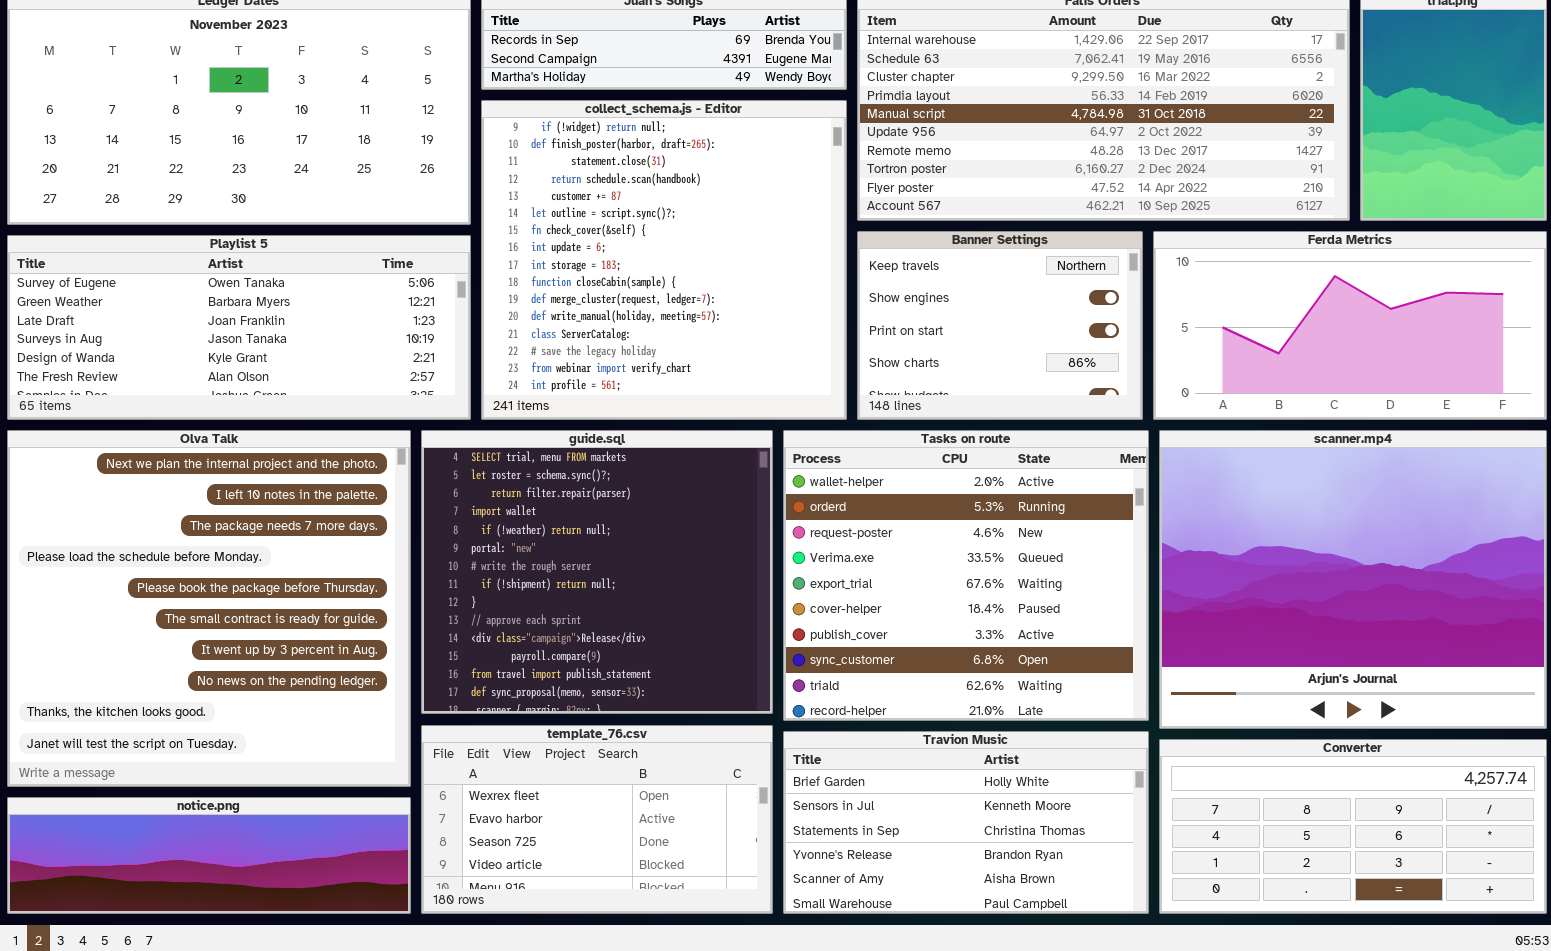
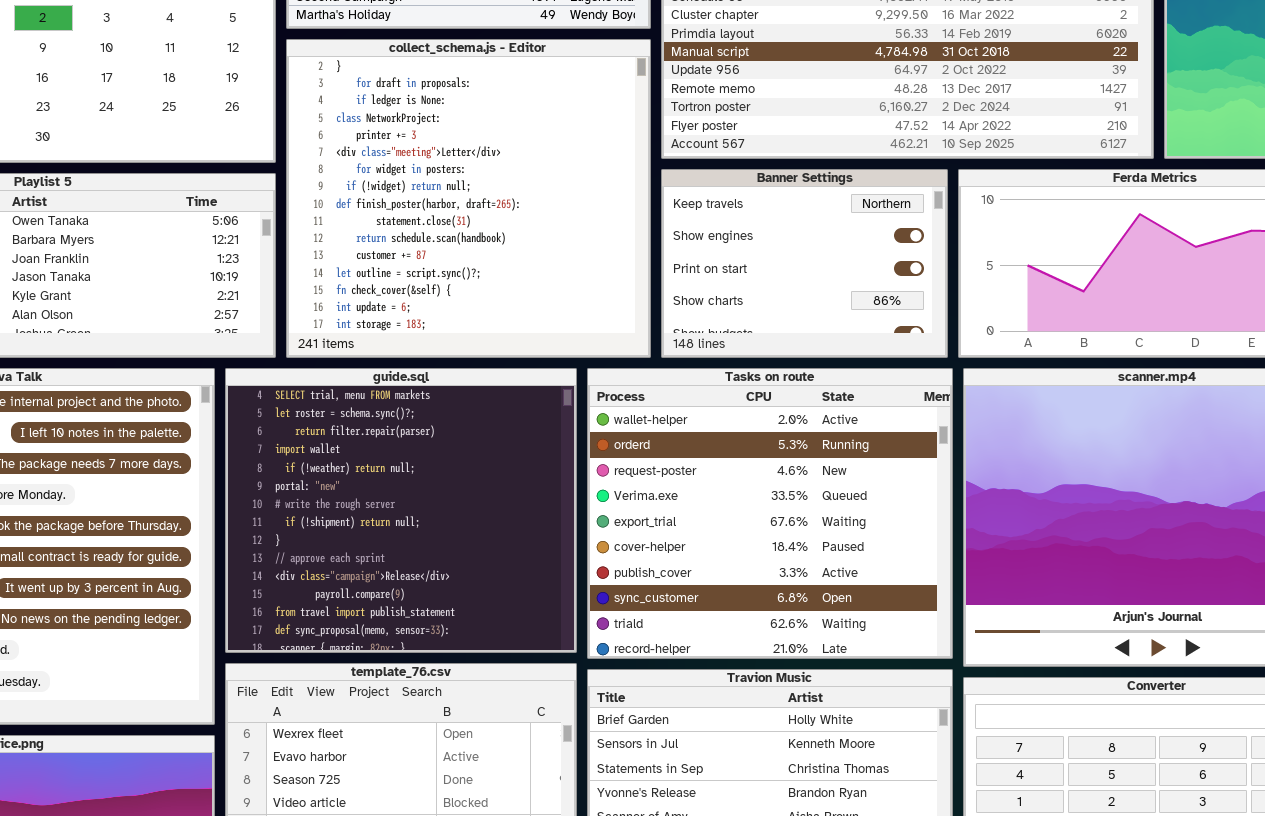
collect_schema.js - Editor: [481,100,847,420] -> [286,39,651,358], scrolled up 7 rows

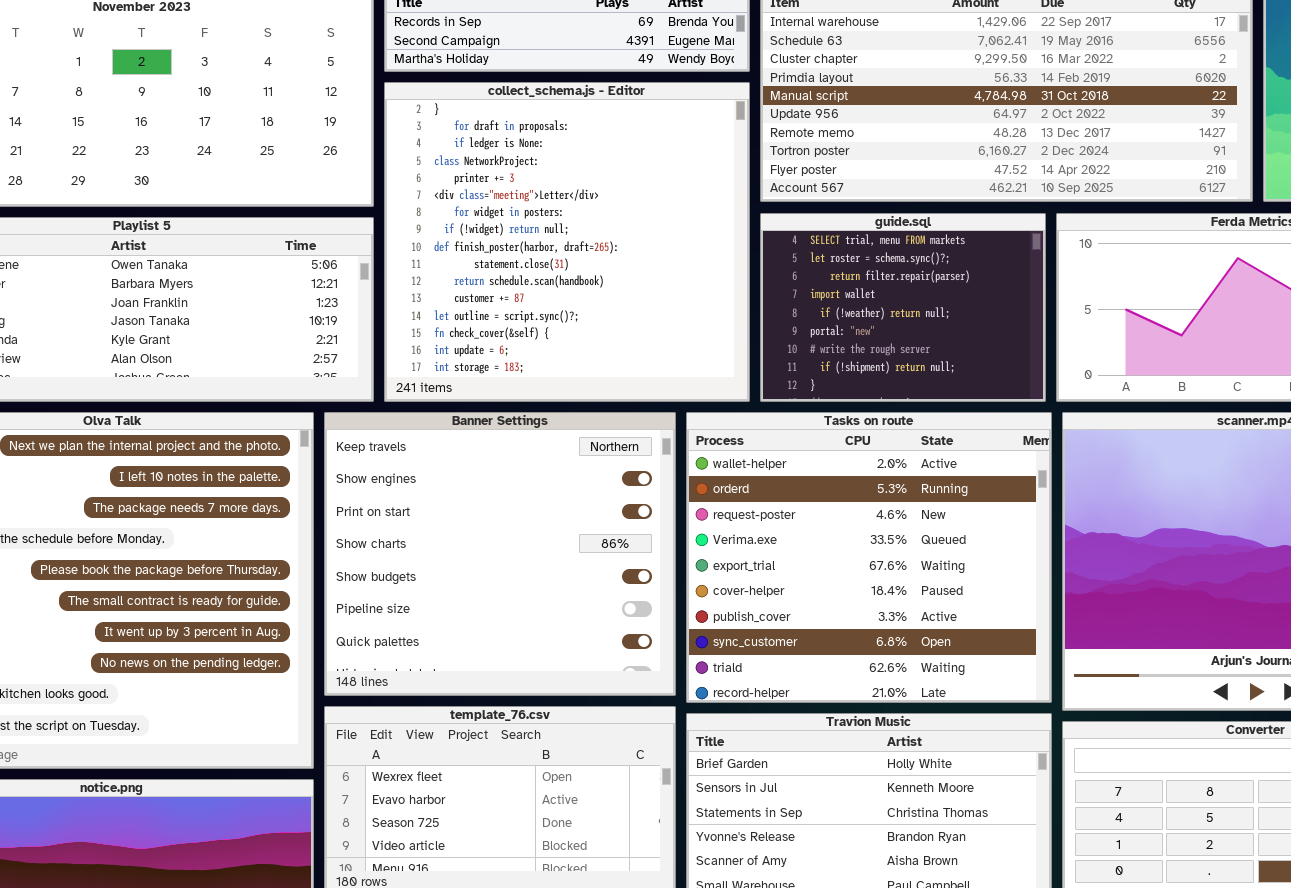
Banner Settings: [661,169,948,358] -> [324,412,676,696], moved, resized
guide.sql: [225,368,577,653] -> [760,213,1046,402], moved, resized

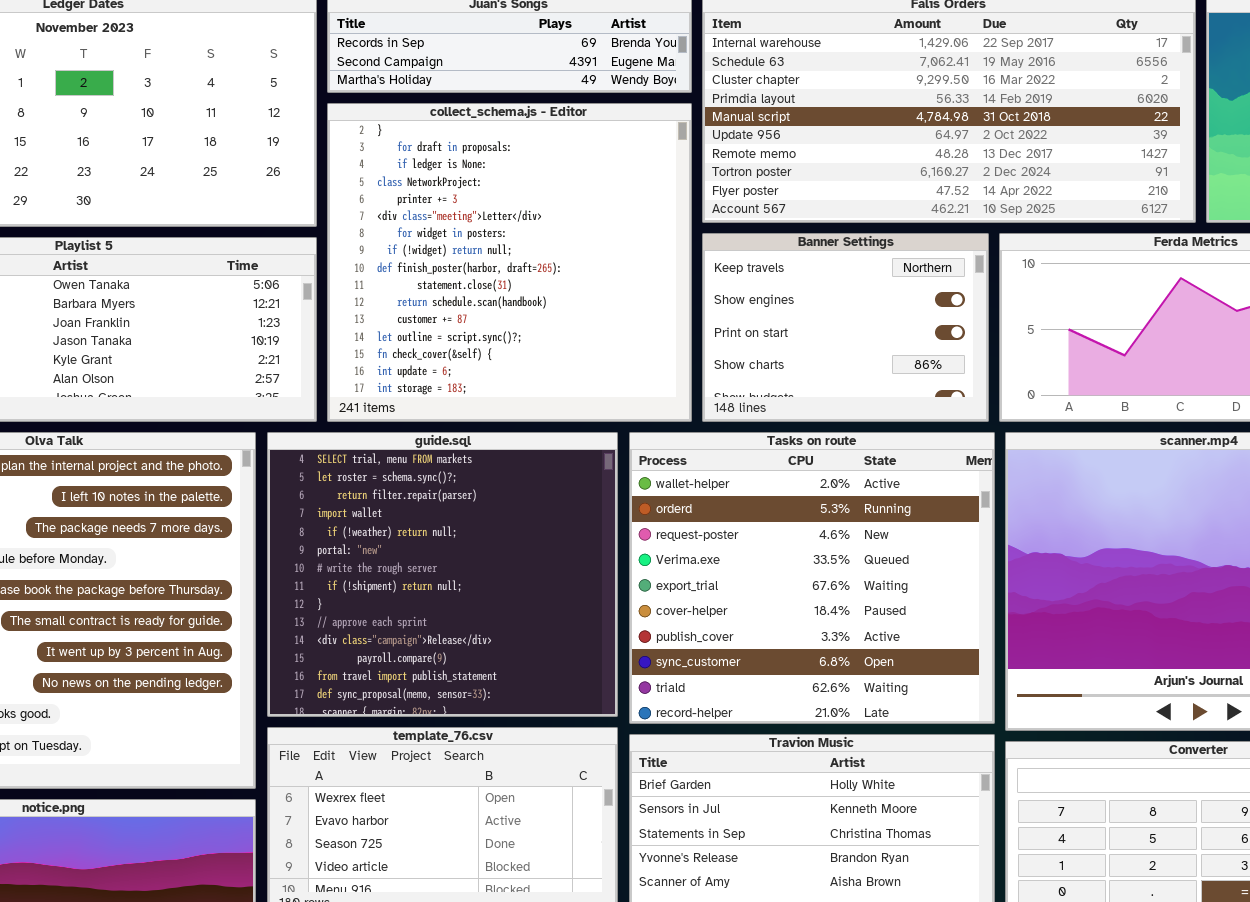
guide.sql: [760,213,1046,402] -> [267,432,618,717], moved, resized
Banner Settings: [324,412,676,696] -> [702,233,989,422], moved, resized

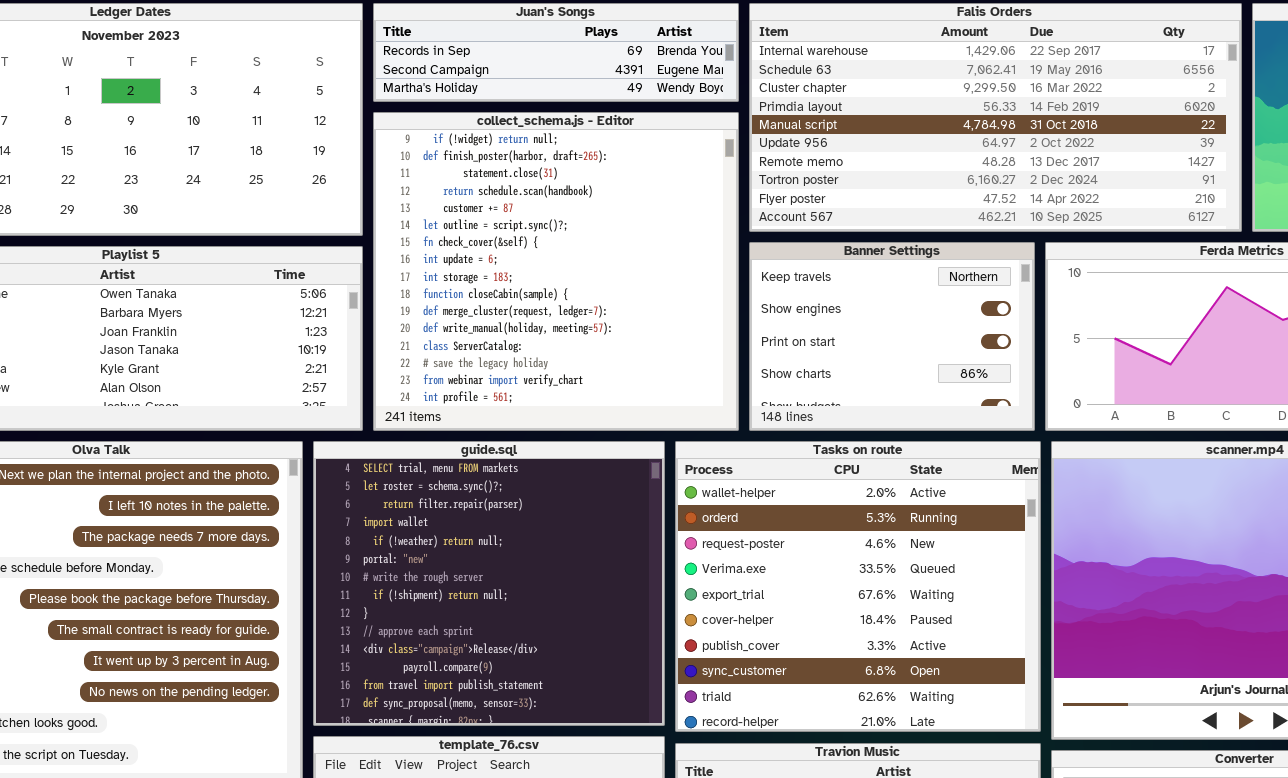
collect_schema.js - Editor: [327,103,692,422] -> [373,112,739,431], scrolled down 7 rows

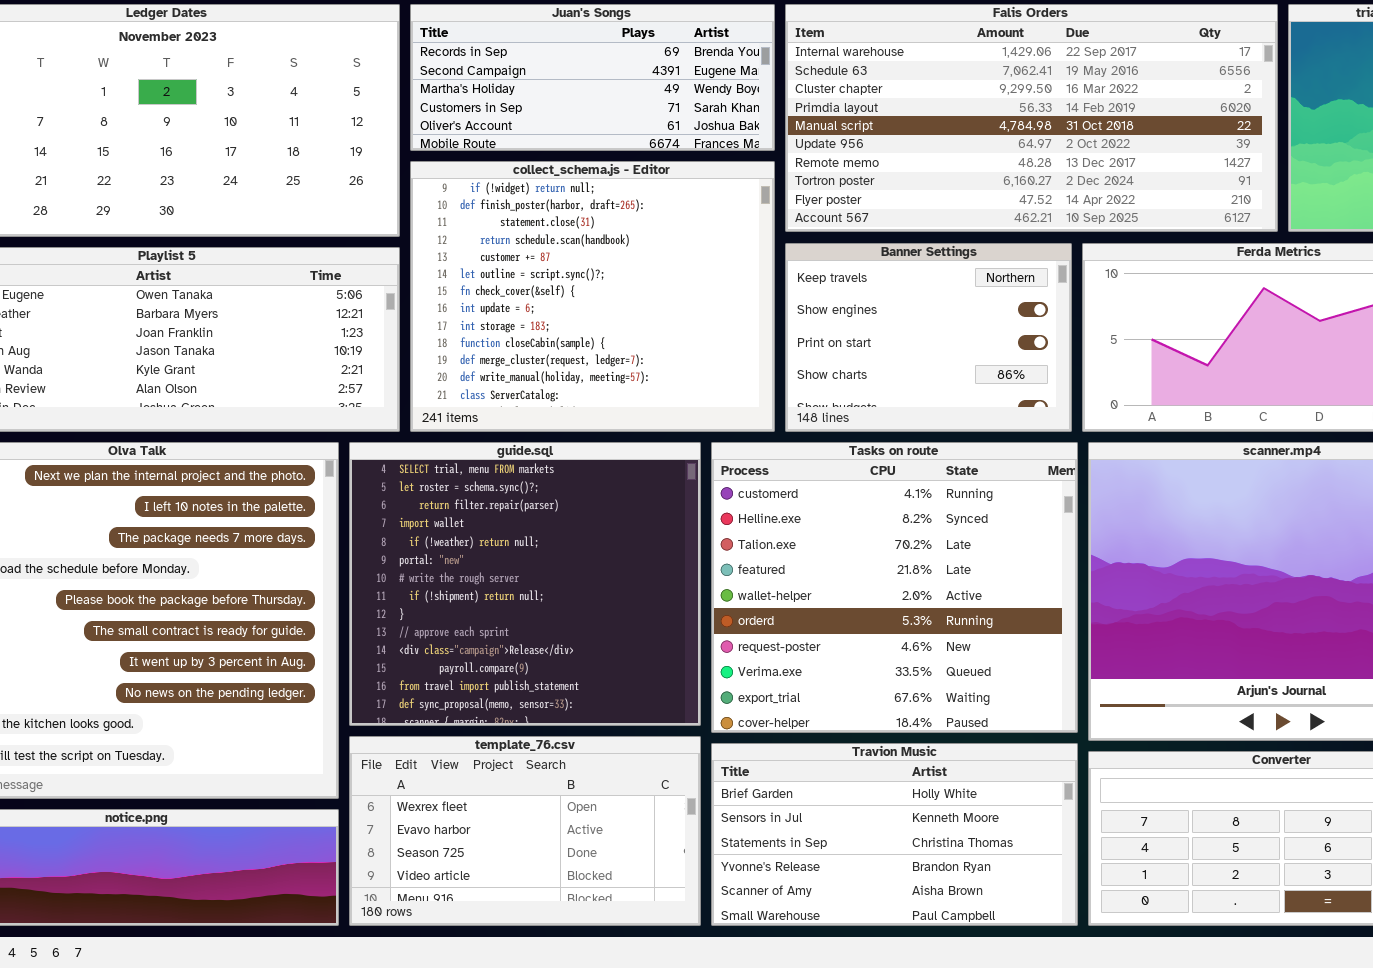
Juan's Songs: [373,3,739,102] -> [410,4,775,151], resized
collect_schema.js - Editor: [373,112,739,431] -> [410,161,775,432], resized
Tasks on route: [675,441,1041,732] -> [711,442,1078,733], scrolled up 4 rows

